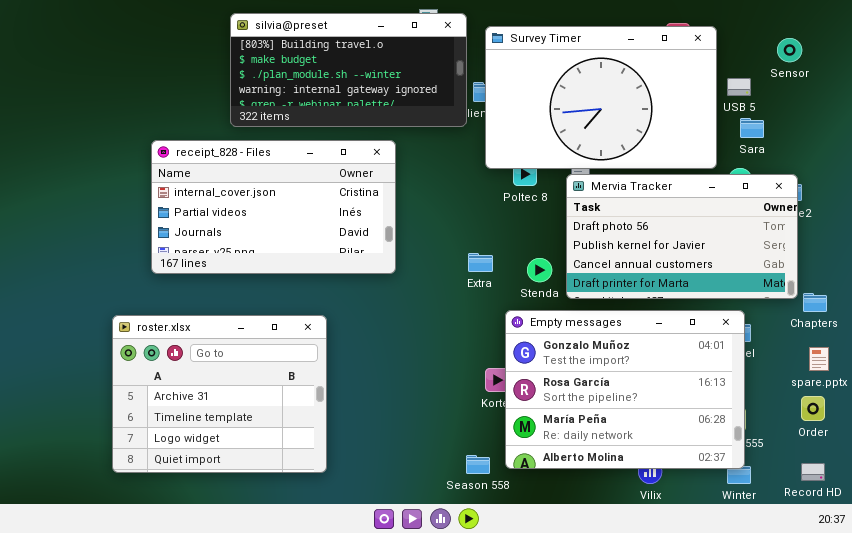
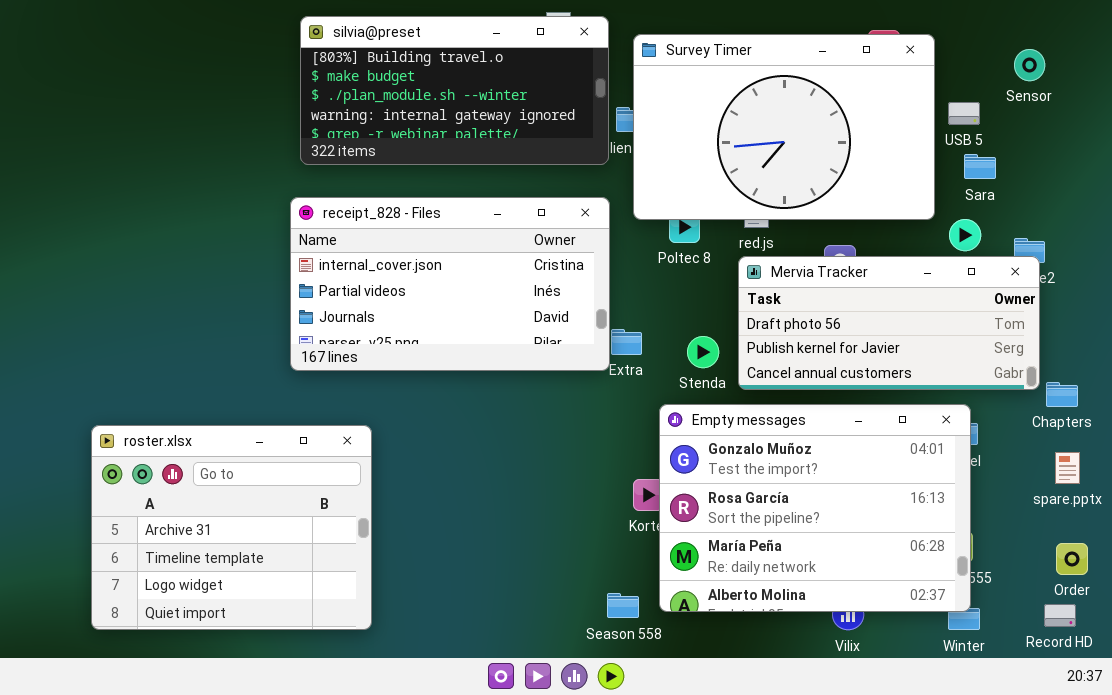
receipt_828 - Files: [151,140,396,274] -> [290,197,610,371], moved
Mervia Tracker: [566,174,798,299] -> [738,256,1040,390], resized
roster.xlsx: [112,315,327,473] -> [91,425,372,630], moved
Order: [801,396,825,421] -> [1056,543,1088,575], moved

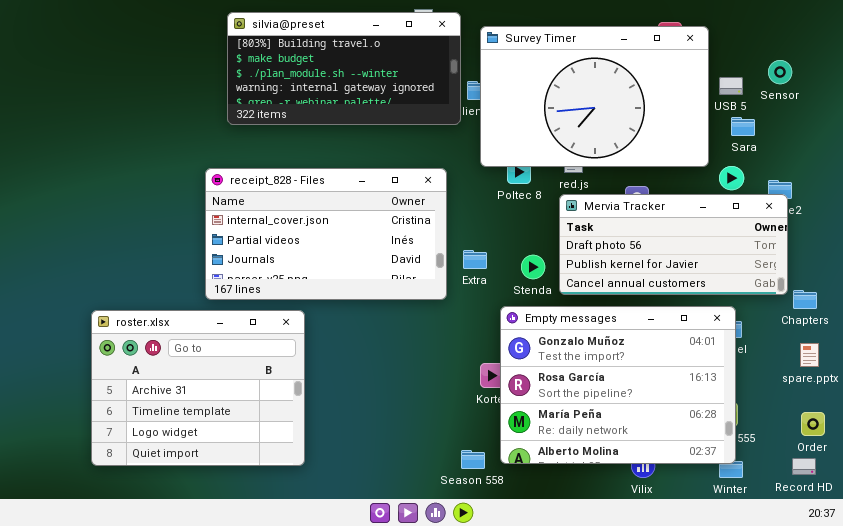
Sensor: [1014,49,1045,81] -> [768,60,792,84], moved
receipt_828 - Files: [290,197,610,371] -> [205,168,447,300], moved
roster.xlsx: [91,425,372,630] -> [91,310,305,466], moved

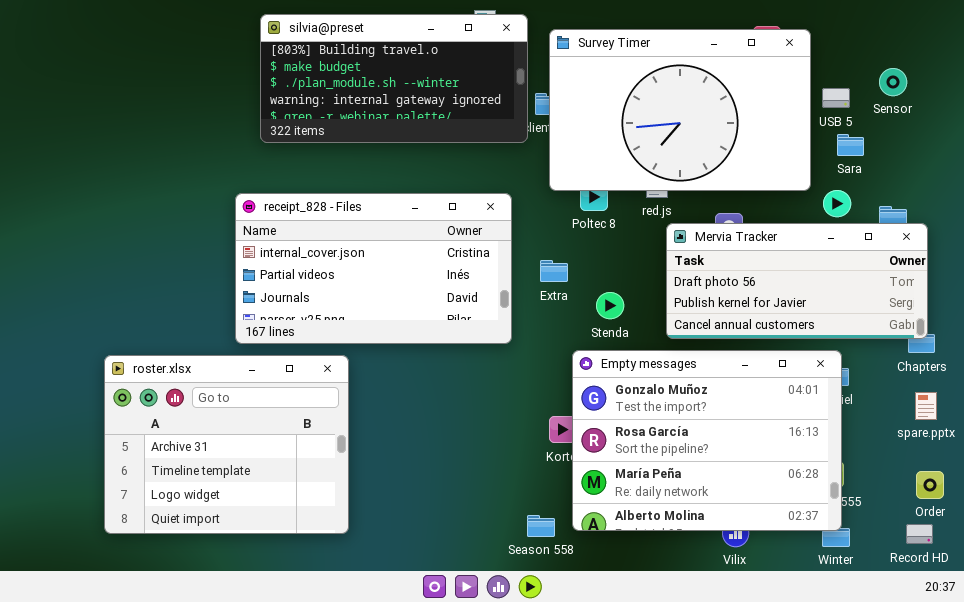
Mervia Tracker: [559,194,788,295] -> [666,223,928,339], moved
Extra: [463,250,487,269] -> [540,260,568,282], moved

